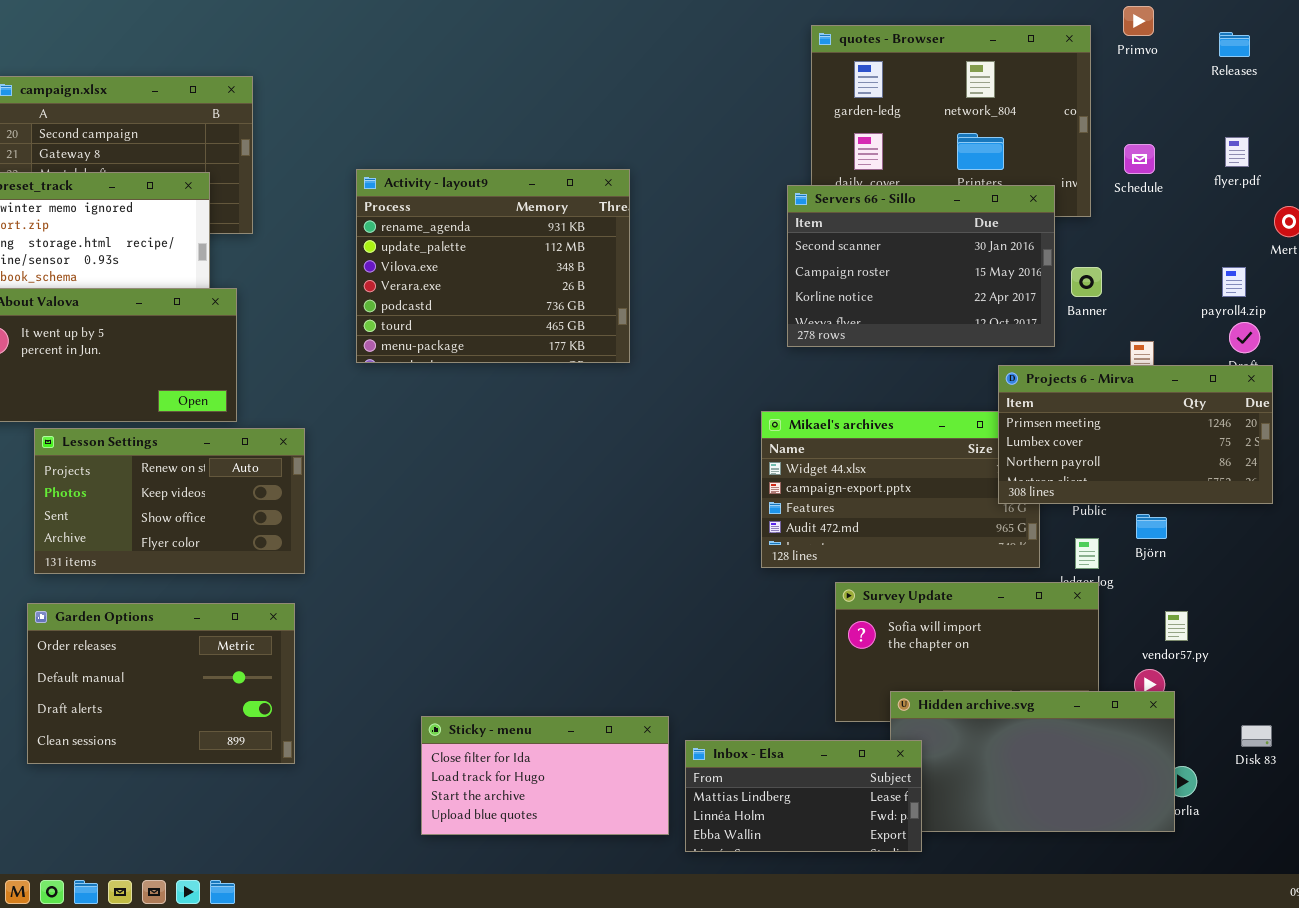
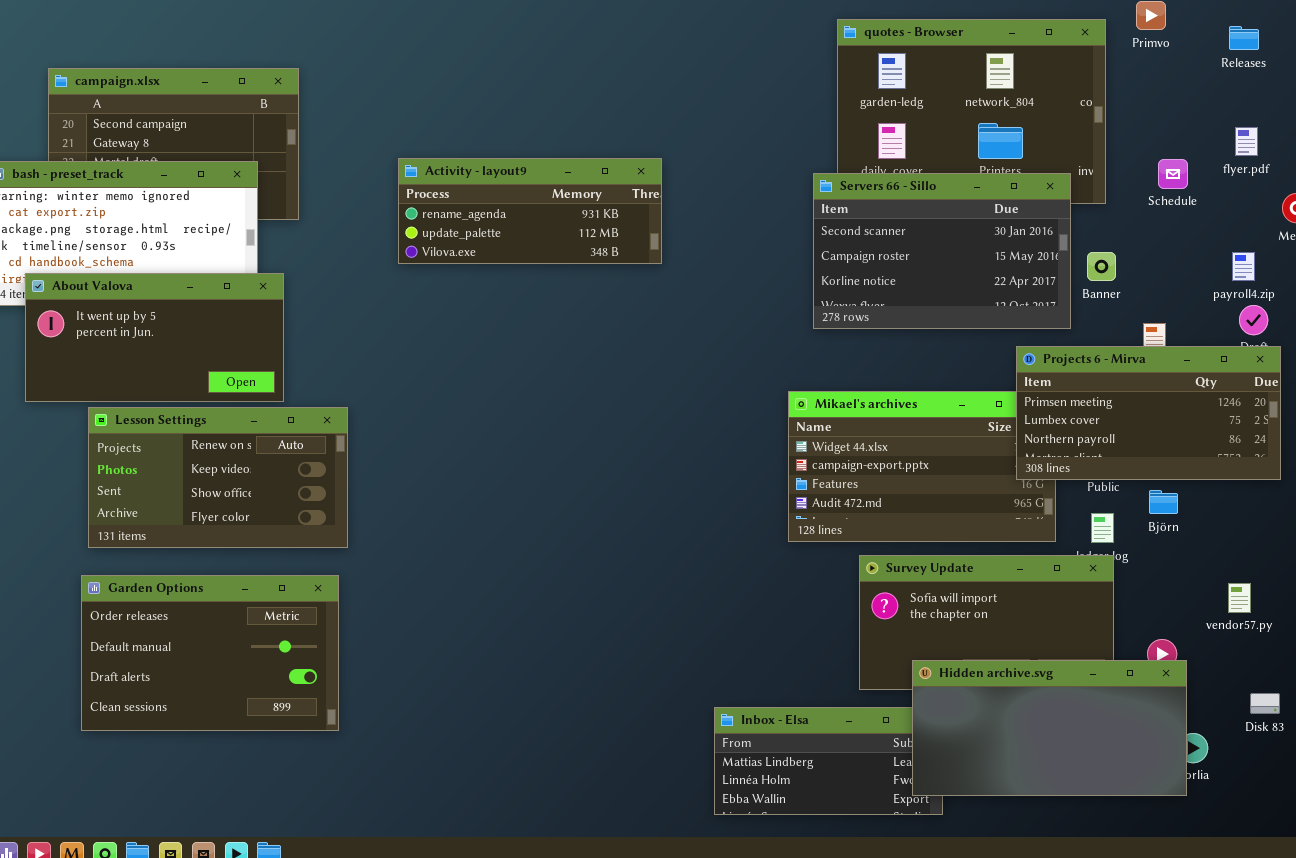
Schedule: [1124,144,1155,174] -> [1158,159,1188,189], moved
Activity - layout9: [356,169,630,363] -> [398,158,662,264], resized
vendor57.py: [1165,611,1188,641] -> [1228,583,1251,613], moved
Hidden archive.svg: [890,691,1175,832] -> [912,660,1187,796], raised
Sticky - menu: [421,716,669,835] -> none, closed

